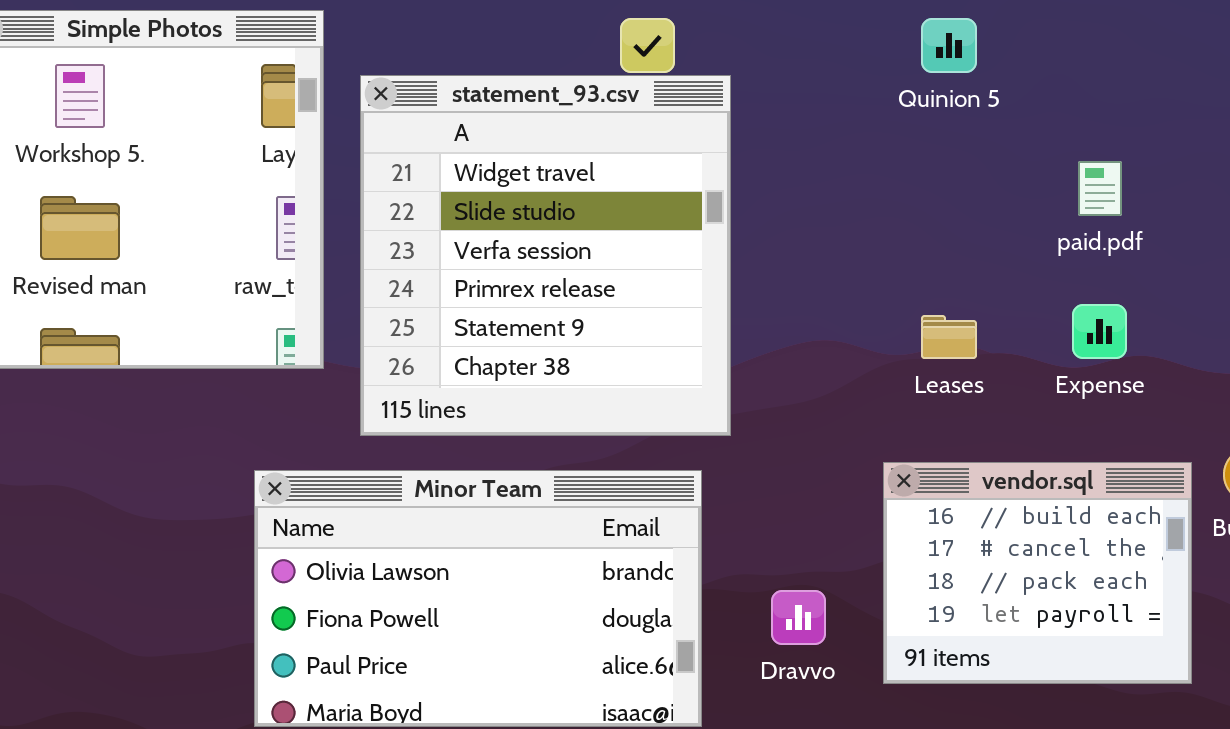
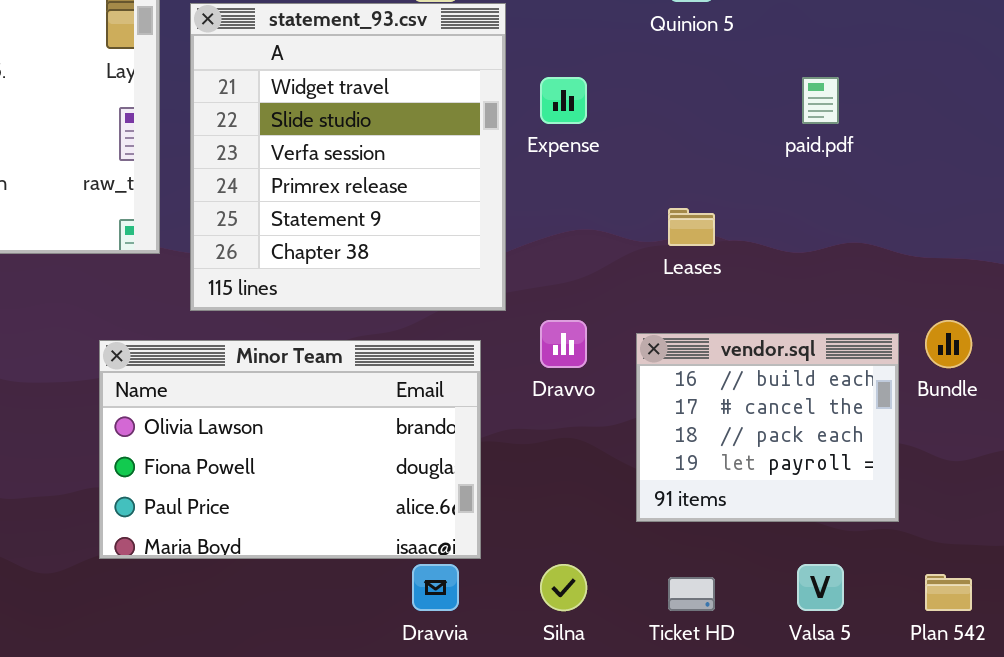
Expense: [1072,304,1127,359] -> [540,77,587,124], moved
Dravvo: [771,590,826,645] -> [540,320,587,368], moved

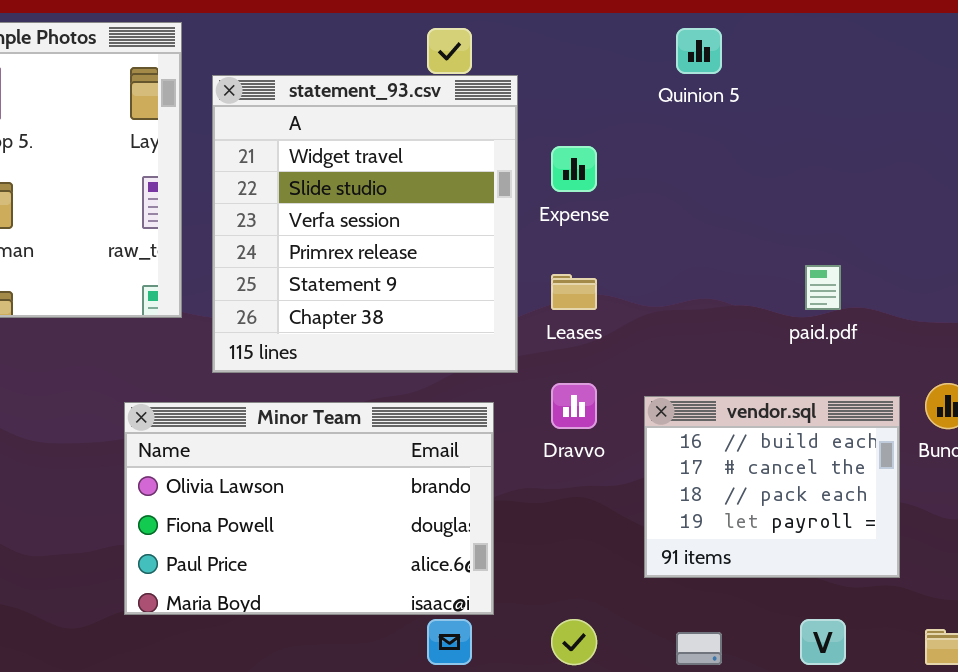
paid.pdf: [802,77,839,124] -> [805,265,841,310], moved
Leases: [668,208,715,246] -> [551,274,597,310], moved

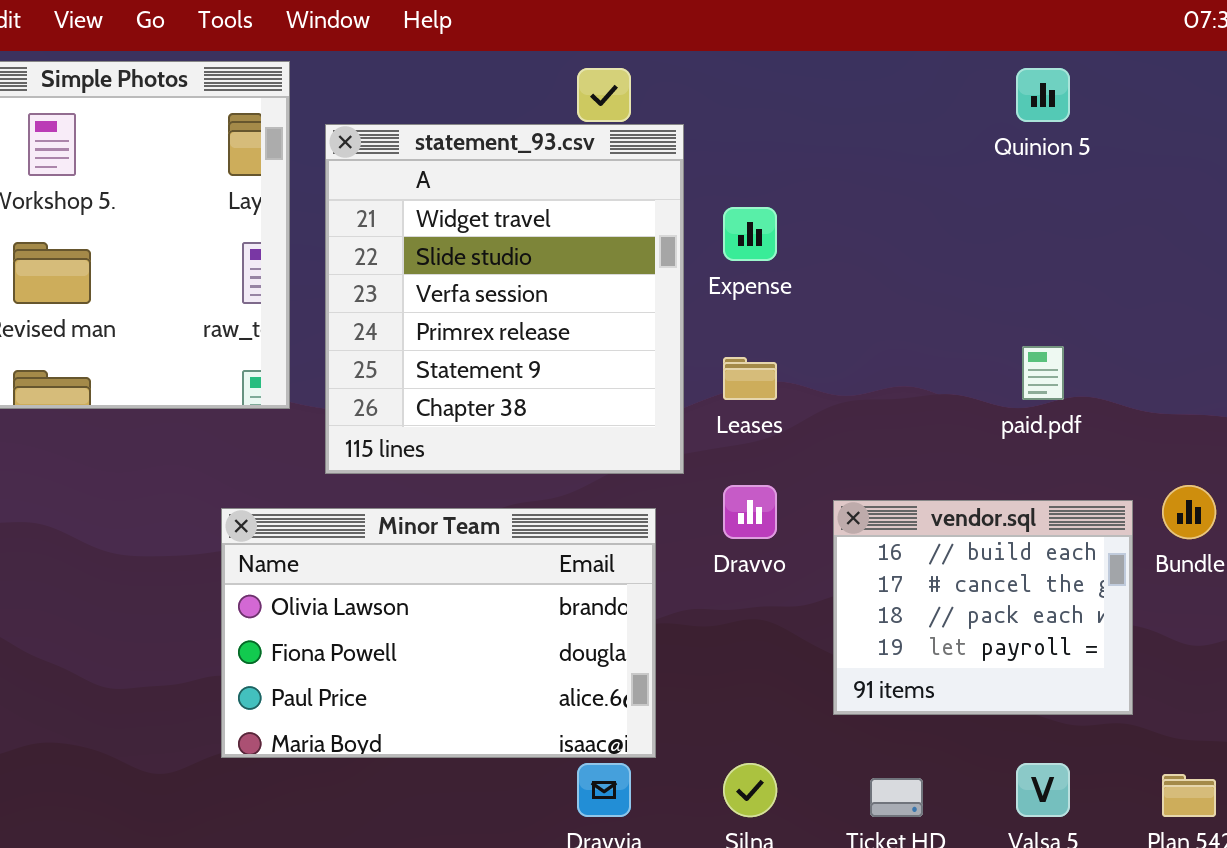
Quinion 5: [676,28,722,74] -> [1016,68,1070,122], moved

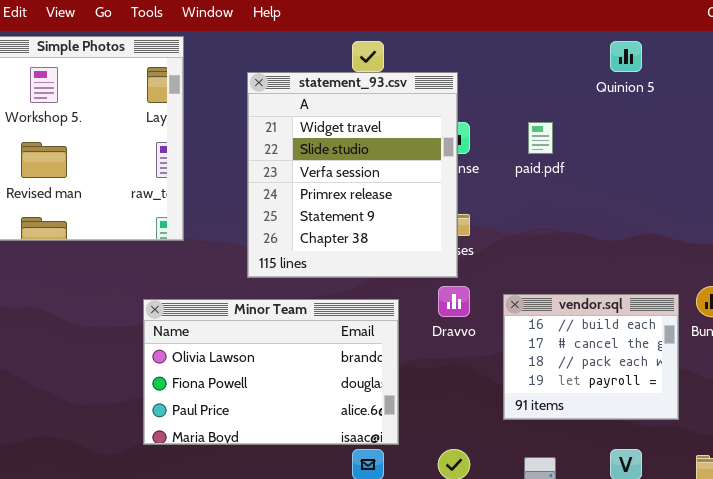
statement_93.csv: [325,124,684,474] -> [247,72,458,278], moved
paid.pdf: [1022,346,1064,400] -> [528,122,553,154], moved

